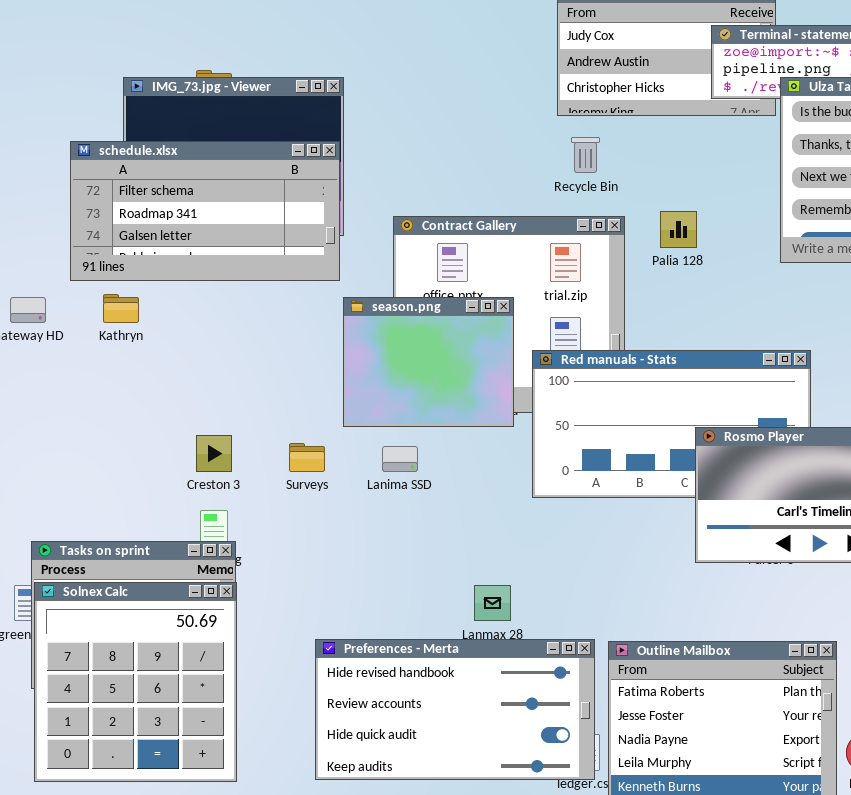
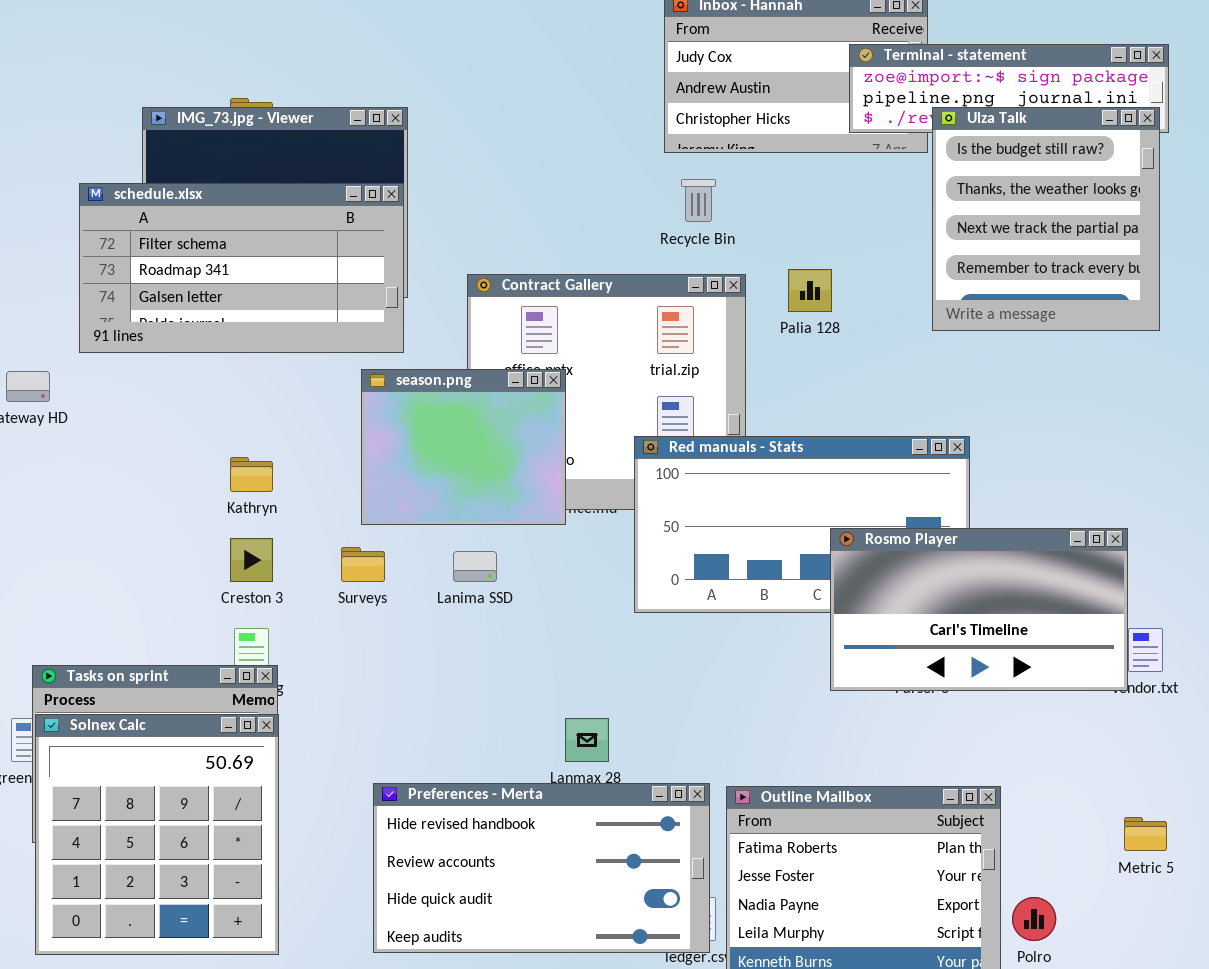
Kathryn: [103,294,139,323] -> [230,457,273,492], moved
season.png: [343,297,514,427] -> [361,369,566,525], moved

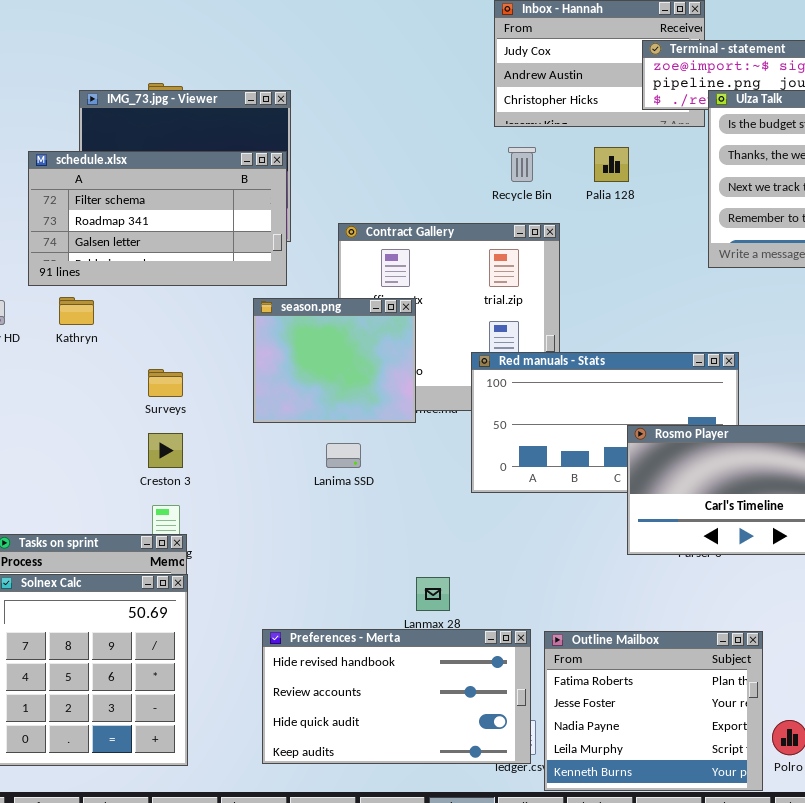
Palia 128: [788,269,832,312] -> [594,147,629,182], moved
Kathryn: [230,457,273,492] -> [59,297,94,325], moved
Surveys: [341,547,385,582] -> [148,369,183,397], moved

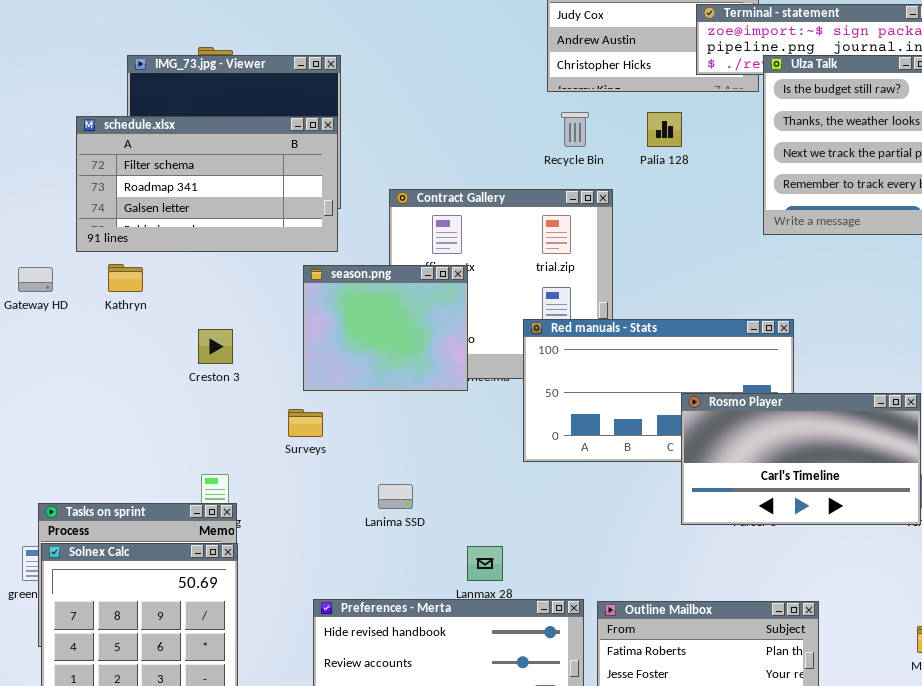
Surveys: [148,369,183,397] -> [288,409,323,437], moved
Creston 3: [148,433,183,468] -> [198,329,233,364], moved
Lanima SSD: [326,443,361,468] -> [378,484,413,509], moved

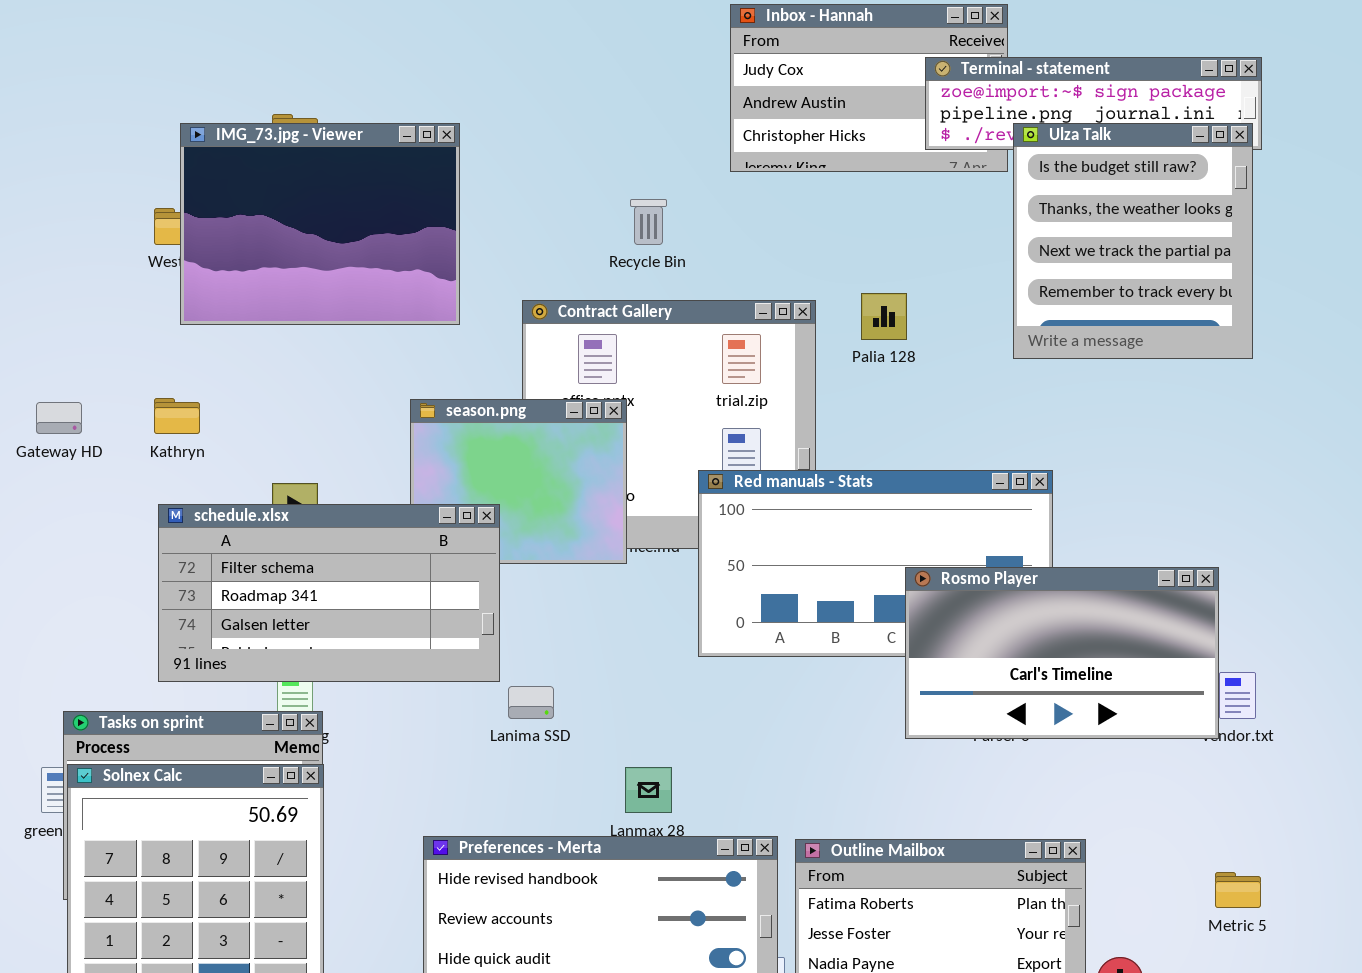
Recycle Bin: [561,112,589,147] -> [630,199,667,245], moved
Palia 128: [647,112,682,147] -> [861,293,907,340], moved
schedule.xlsx: [76,116,338,252] -> [158,504,500,682], moved

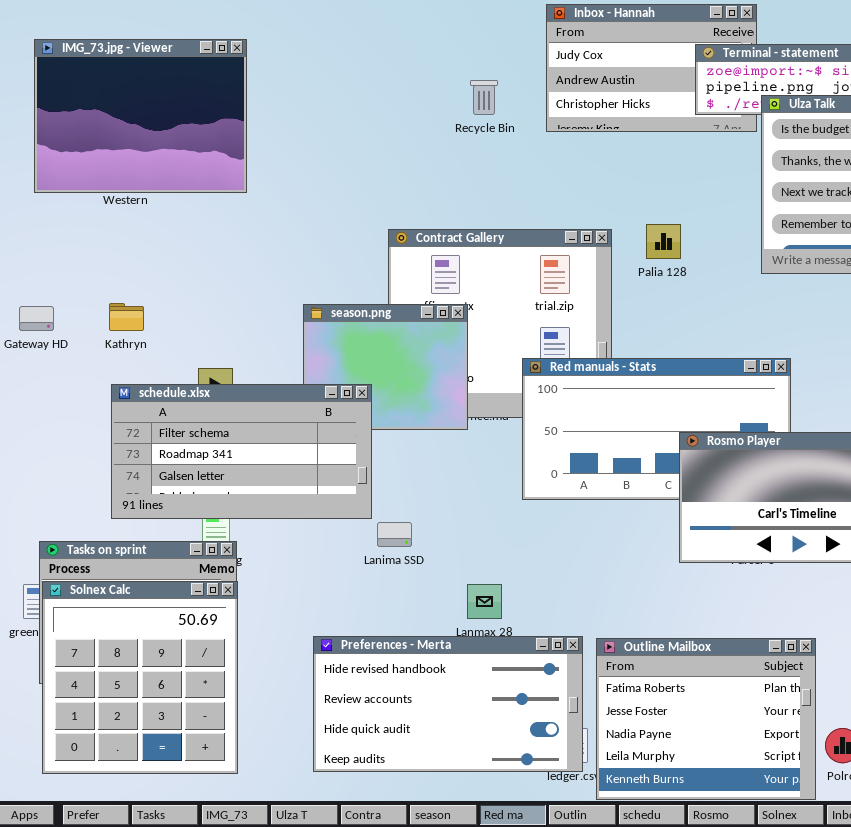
IMG_73.jpg - Viewer: [180,123,460,325] -> [34,39,247,193], moved
Recycle Bin: [630,199,667,245] -> [470,80,498,115], moved

